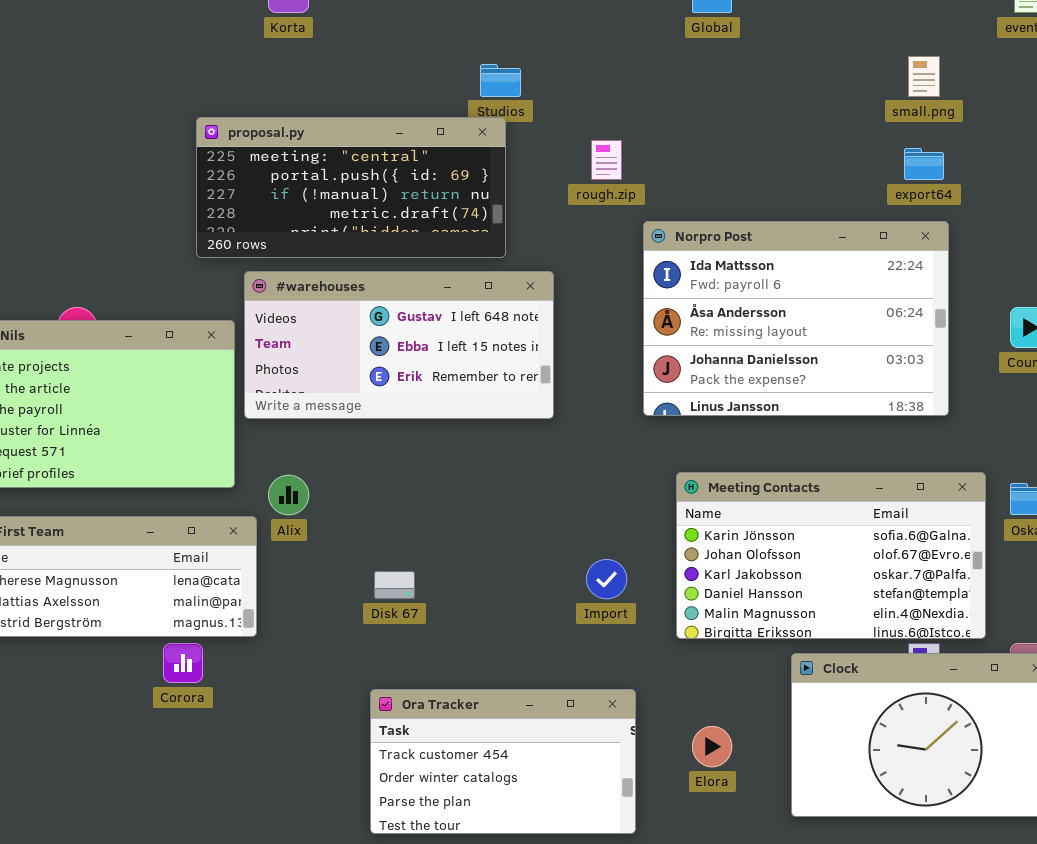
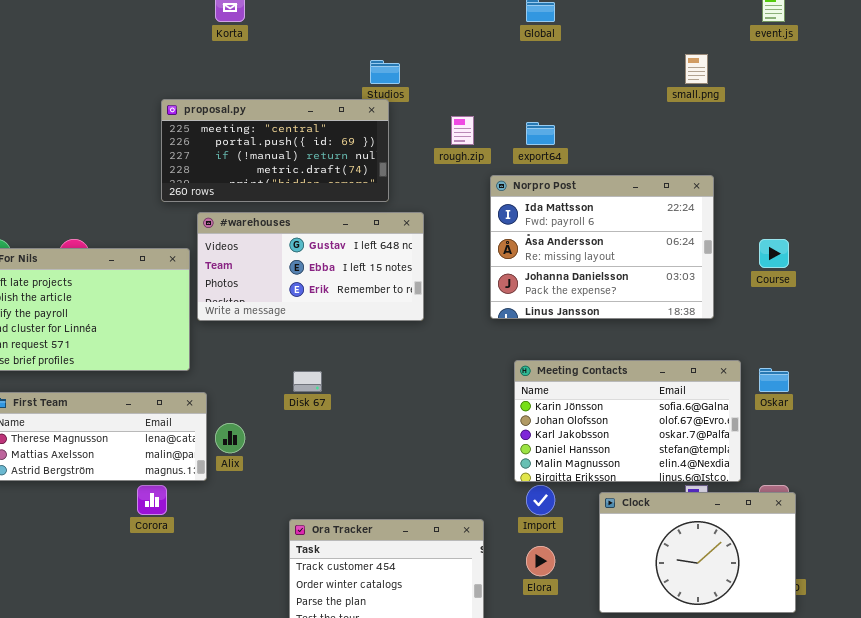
export64: [904,148,944,180] -> [526,122,555,145], moved
Alix: [268,475,309,515] -> [215,423,245,453], moved
Import: [586,559,627,599] -> [526,485,555,515], moved
Disk 67: [374,571,415,599] -> [293,371,322,392], moved

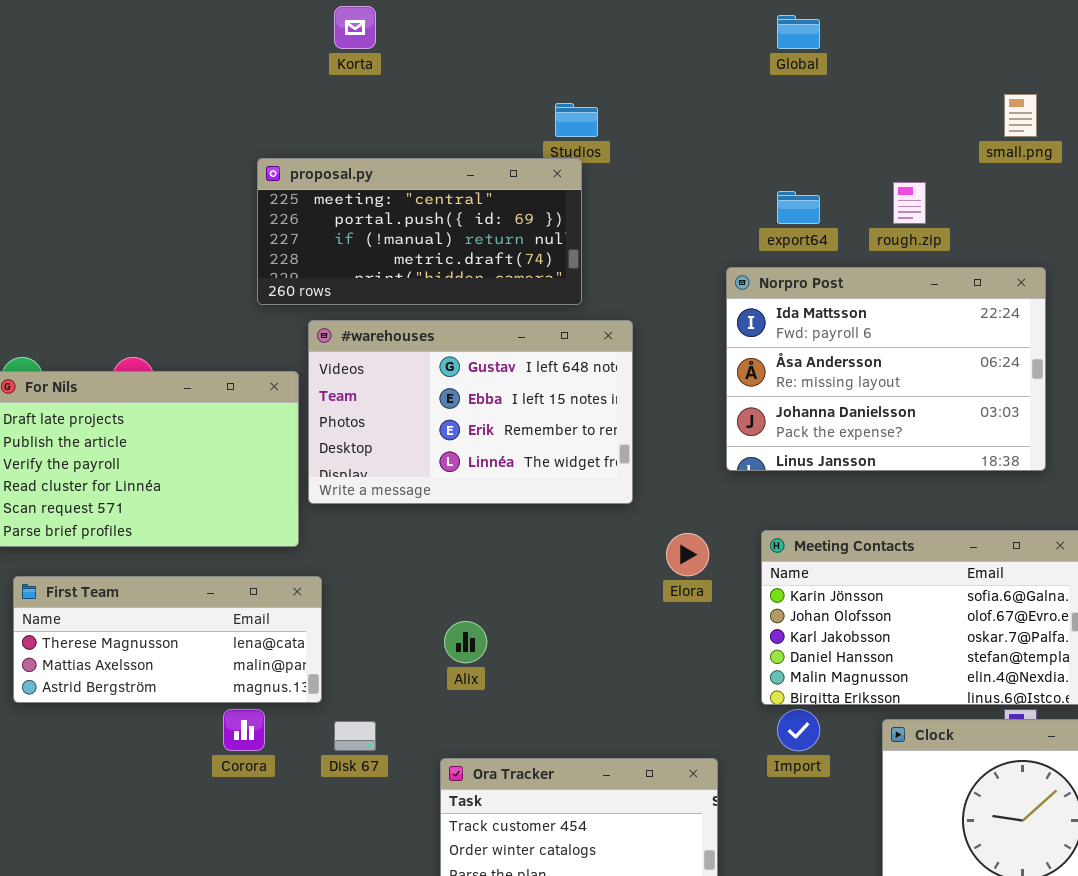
rough.zip: [451,116,474,145] -> [893,182,926,224], moved
#warehouses: [197,212,424,321] -> [308,320,633,504], resized
Disk 67: [293,371,322,392] -> [334,721,376,751], moved
Alix: [215,423,245,453] -> [444,621,487,663], moved
Elora: [526,546,555,576] -> [666,533,709,576], moved

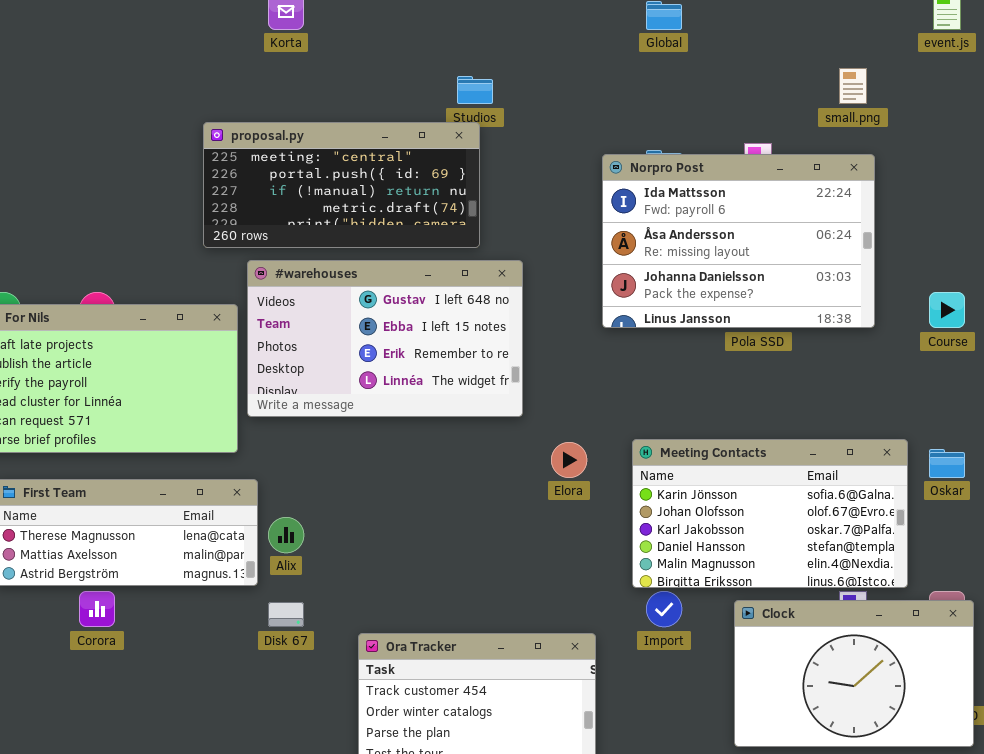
Norpro Post: [726,267,1046,471] -> [602,154,875,328], moved
Alix: [444,621,487,663] -> [268,517,304,553], moved
Corora: [223,709,265,751] -> [79,591,115,627], moved

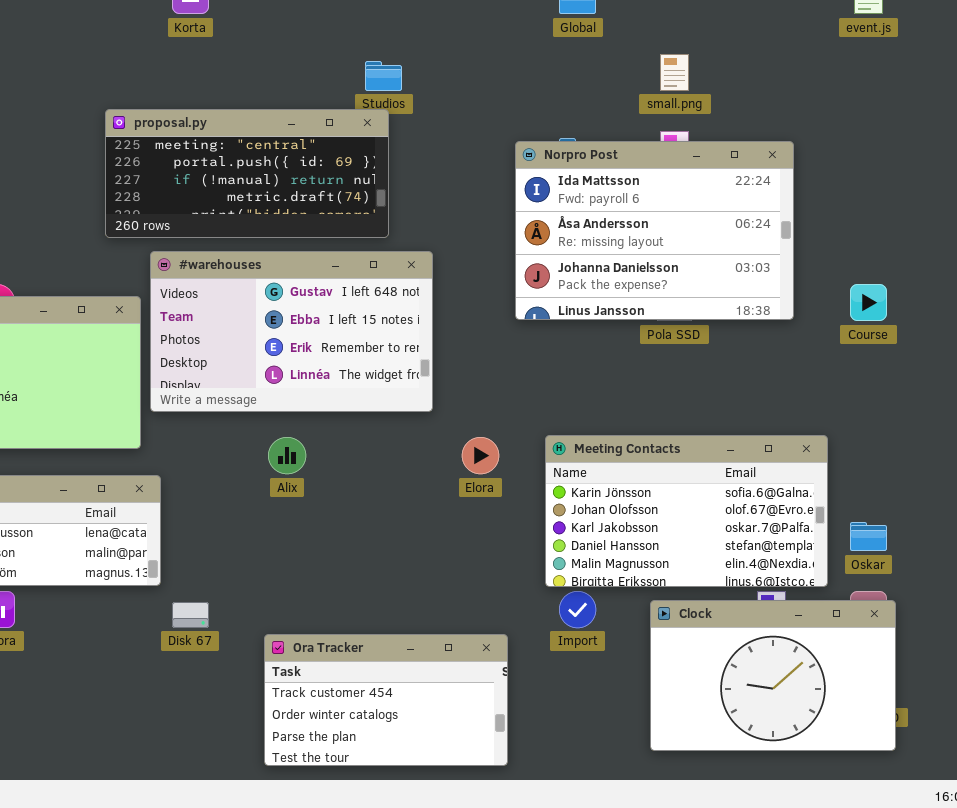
small.png: [839,68,867,104] -> [660,54,689,91], moved
Oskar: [929,449,965,478] -> [850,522,887,551], moved
Alix: [268,517,304,553] -> [268,437,306,474], moved

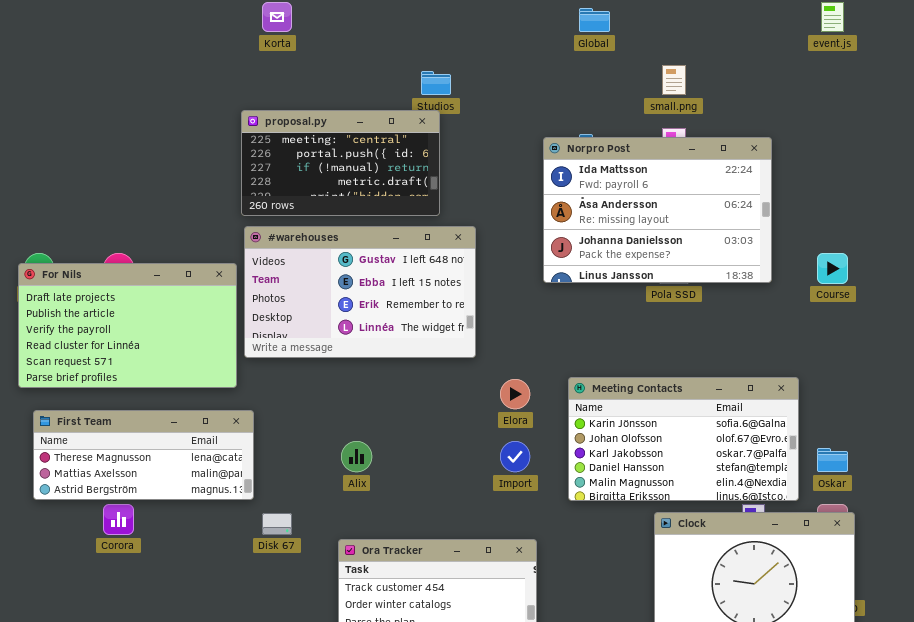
proposal.py: [105,109,389,238] -> [241,110,440,216], resized
Alix: [268,437,306,474] -> [341,441,372,472], moved
Import: [559,591,596,628] -> [500,441,530,472], moved

